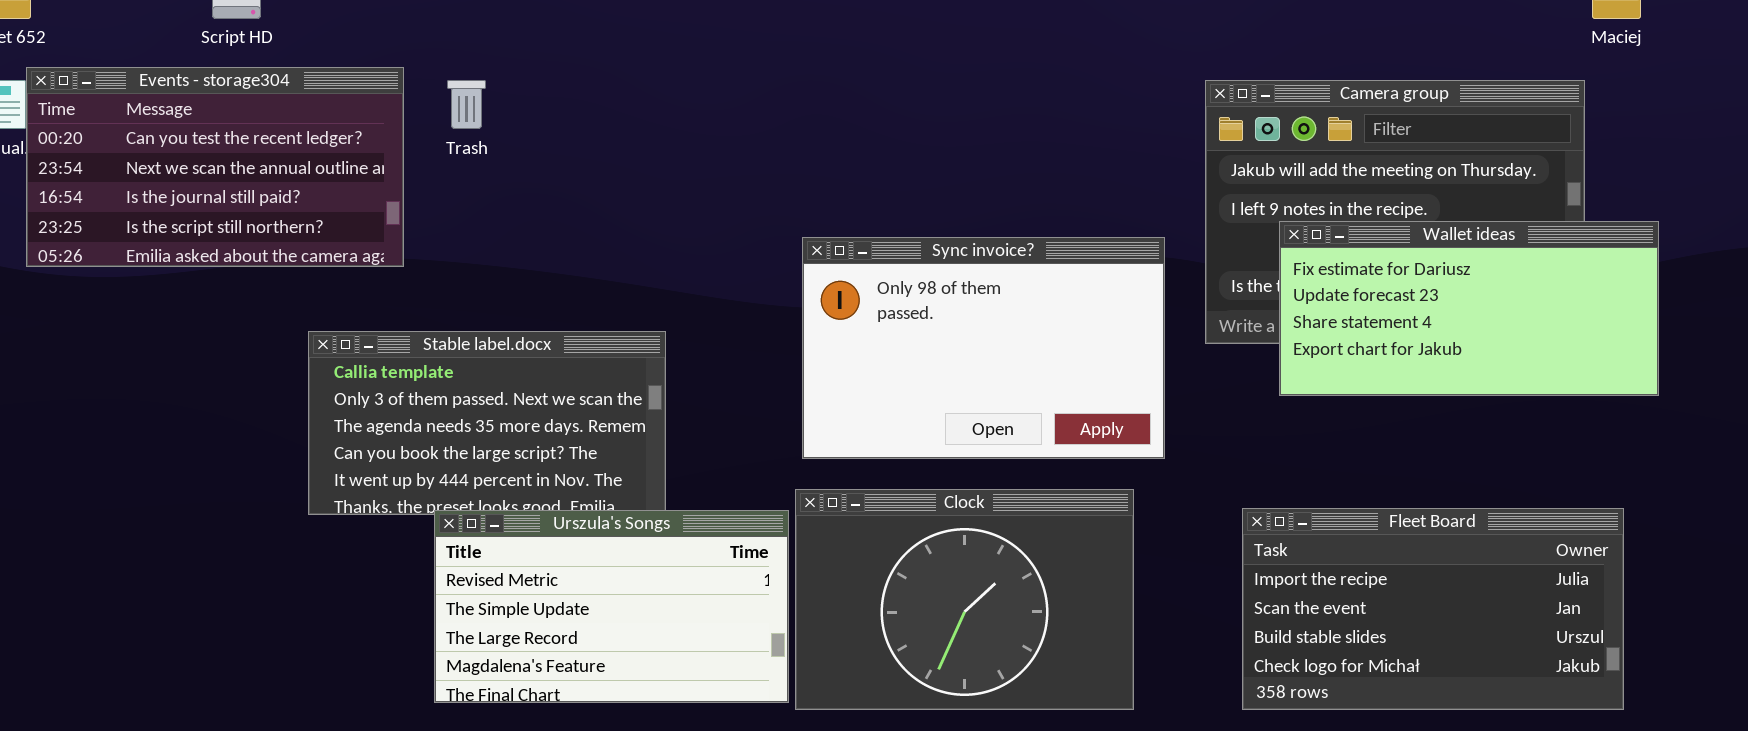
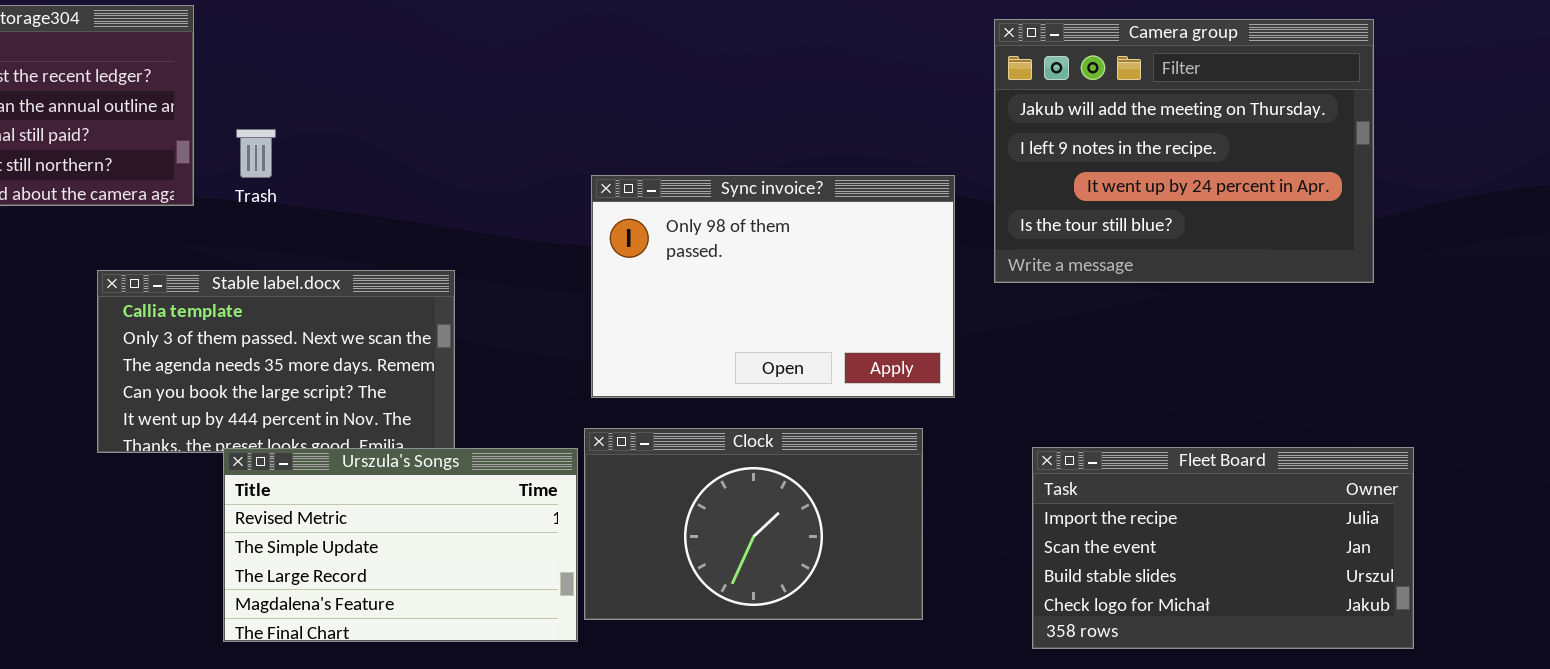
Trash: [447,80,486,129] -> [236,129,276,178], moved
Wallet ideas: [1279,221,1659,396] -> none, closed
Clock: [795,489,1134,710] -> [584,428,923,620], resized

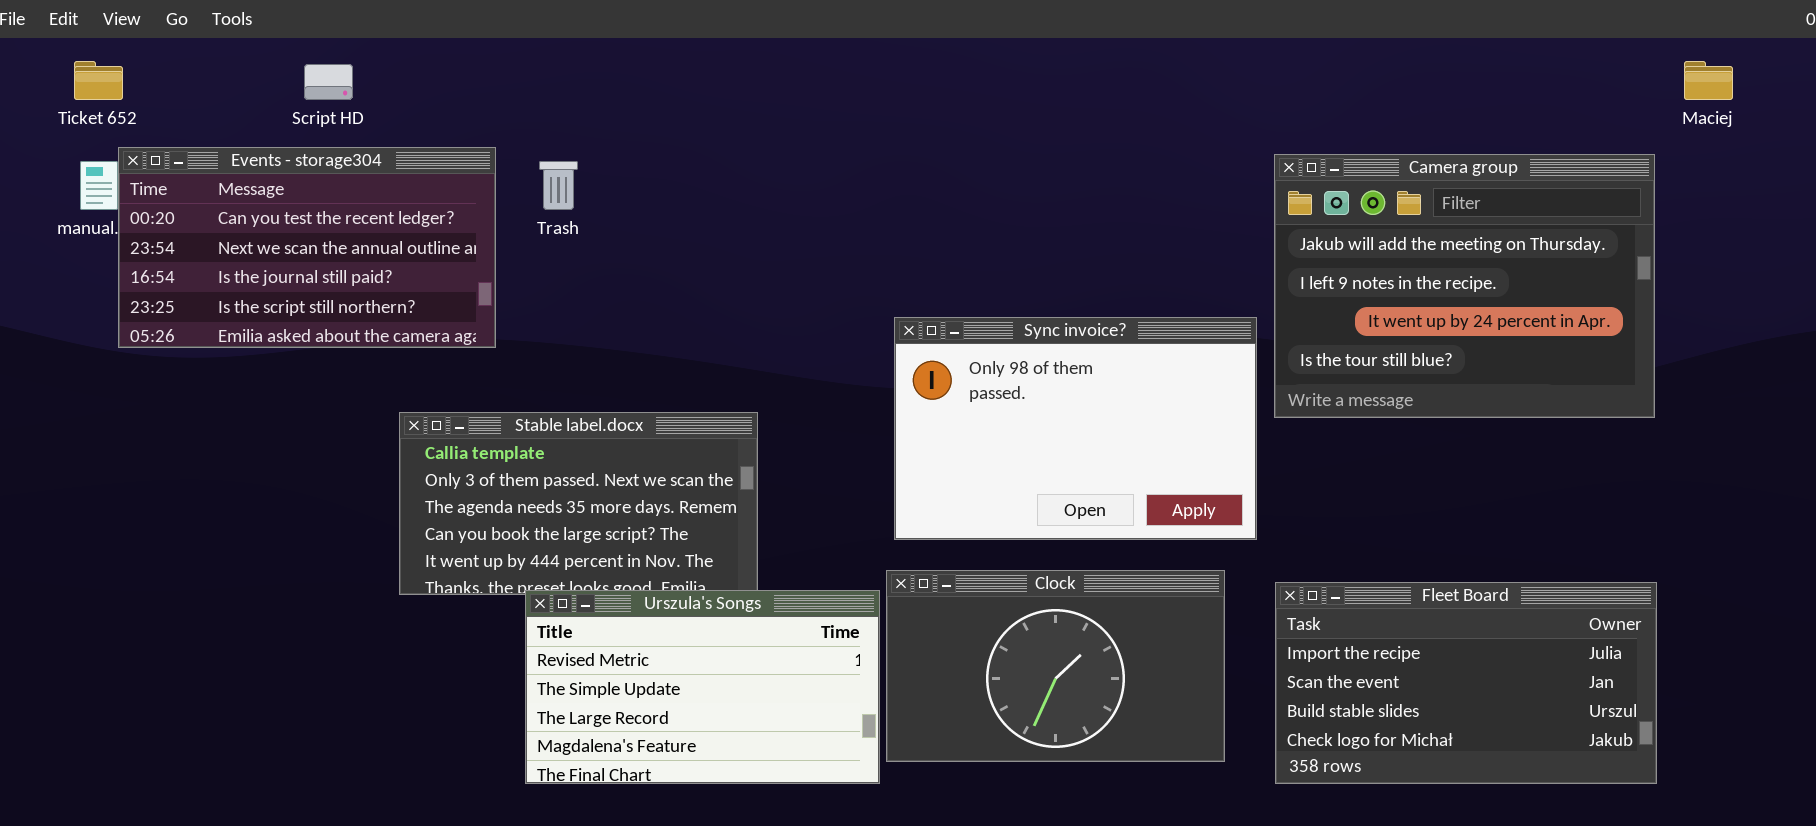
Camera group: [994,19,1374,283] -> [1274,154,1655,418], moved
Trash: [236,129,276,178] -> [539,161,578,210], moved
Fleet Board: [1032,447,1414,649] -> [1275,582,1657,784], moved

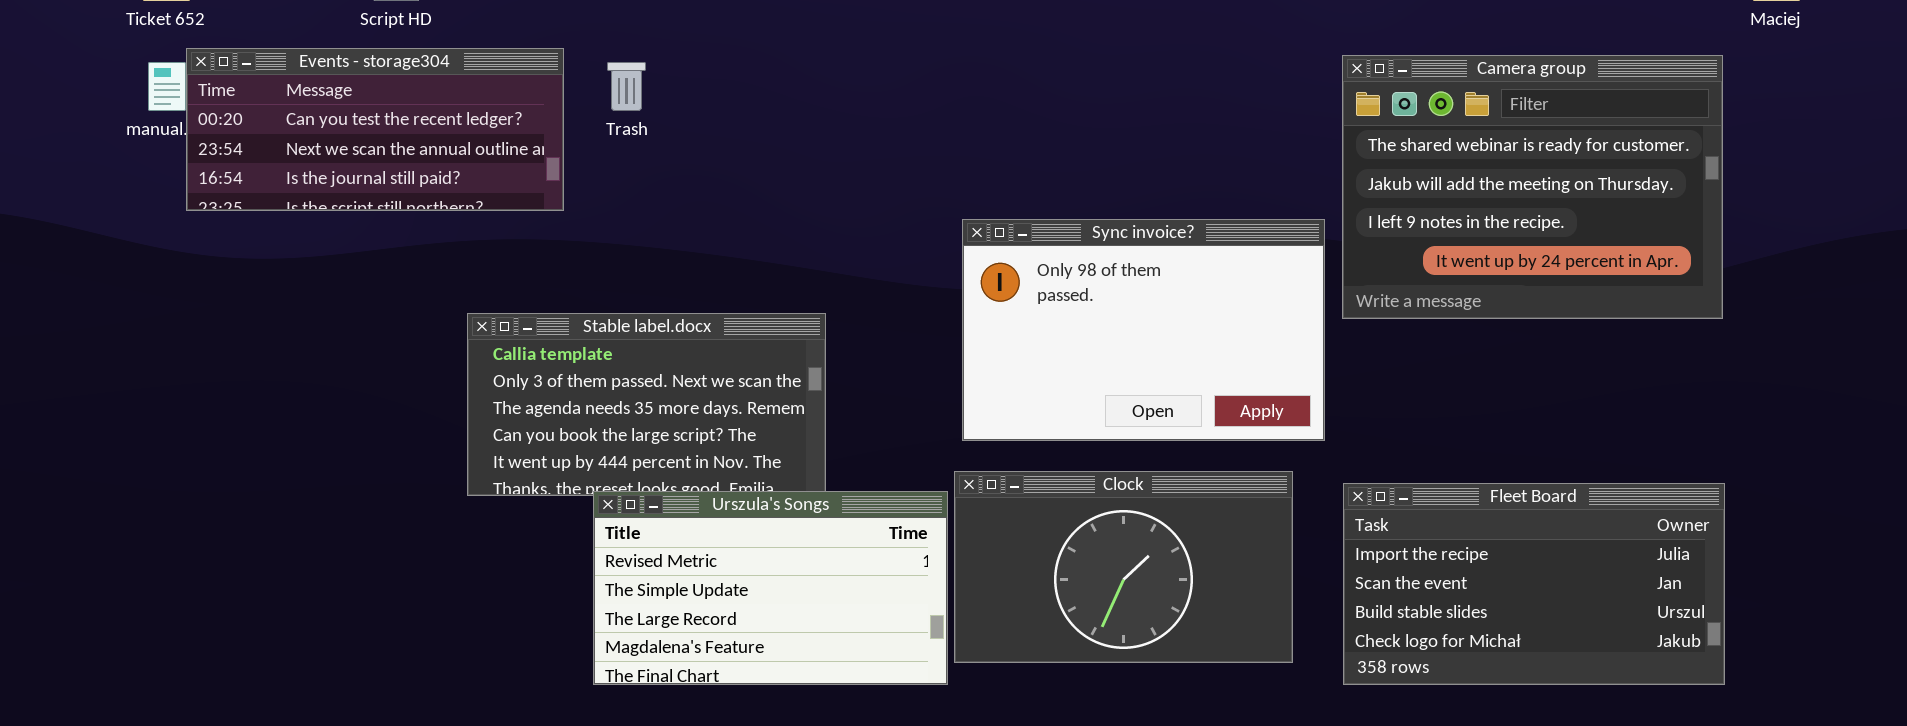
Events - storage304: [118,147,496,348] -> [186,48,564,211], resized
Camera group: [1274,154,1655,418] -> [1342,55,1723,319], scrolled up 1 row

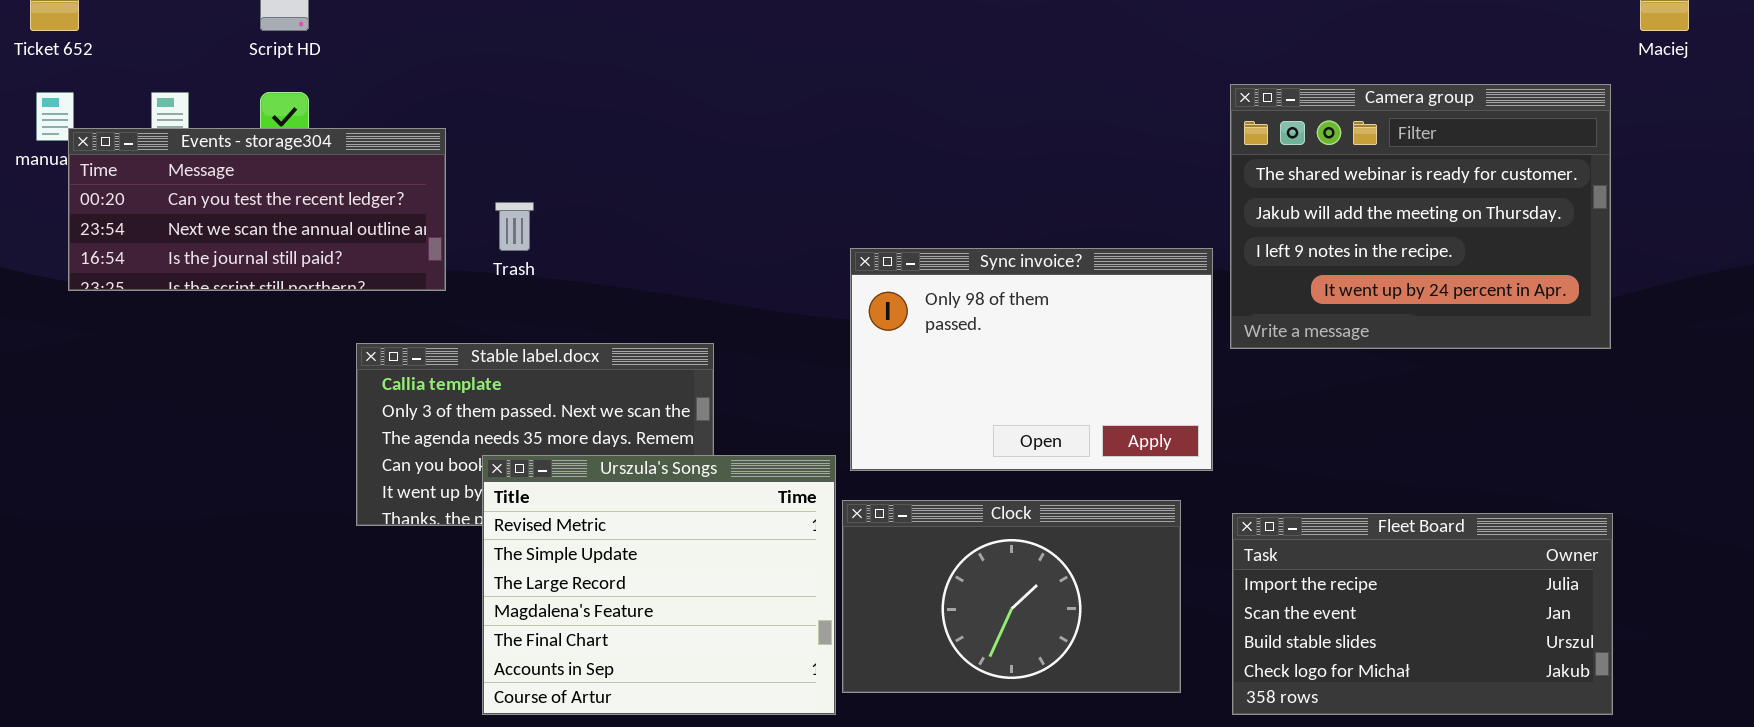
Events - storage304: [186,48,564,211] -> [68,128,446,291], moved
Trash: [607,62,646,111] -> [495,202,534,251], moved
Urszula's Songs: [593,491,948,685] -> [482,455,836,715], resized

